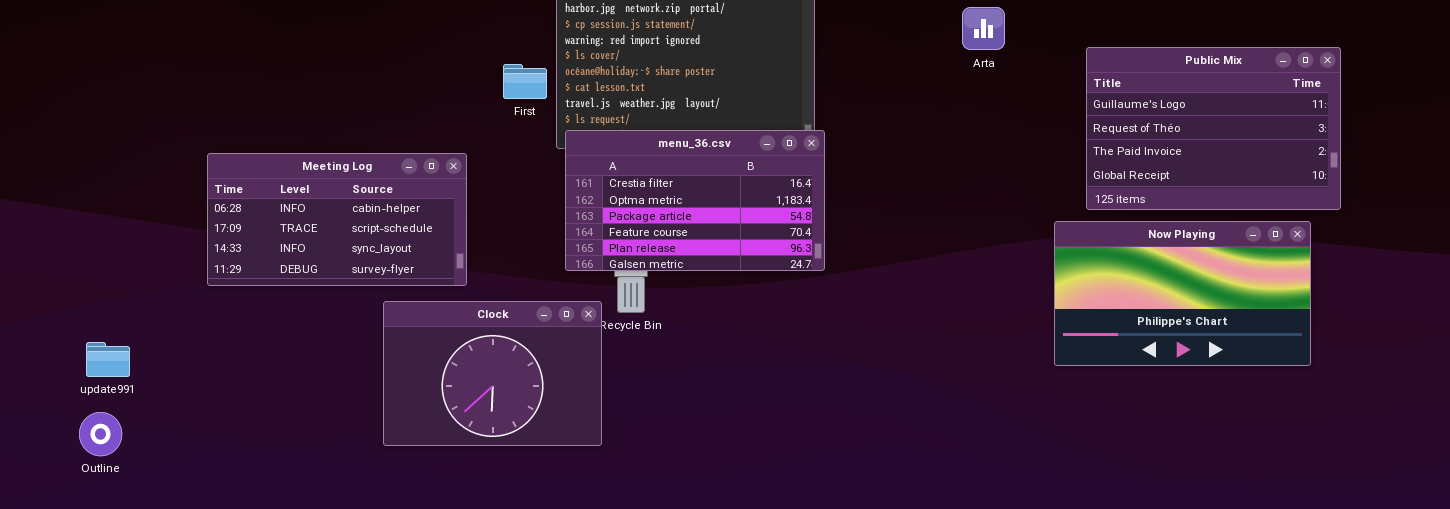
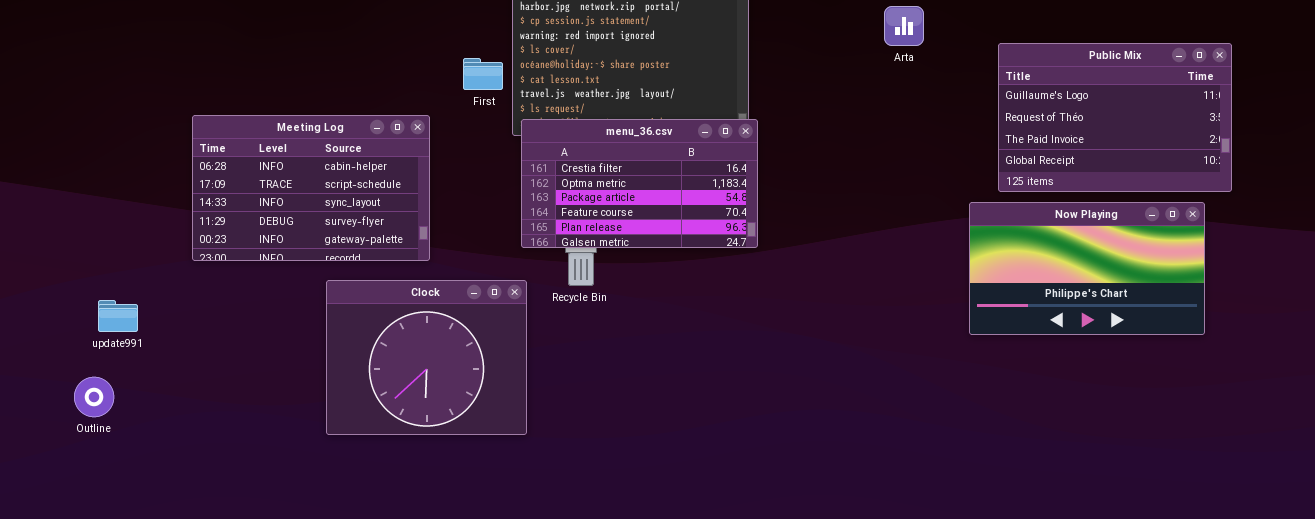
Meeting Log: [207,153,467,286] -> [192,115,430,261], resized
Clock: [383,301,602,446] -> [326,280,527,435], moved, resized
update991: [86,342,130,377] -> [98,300,138,332], moved

